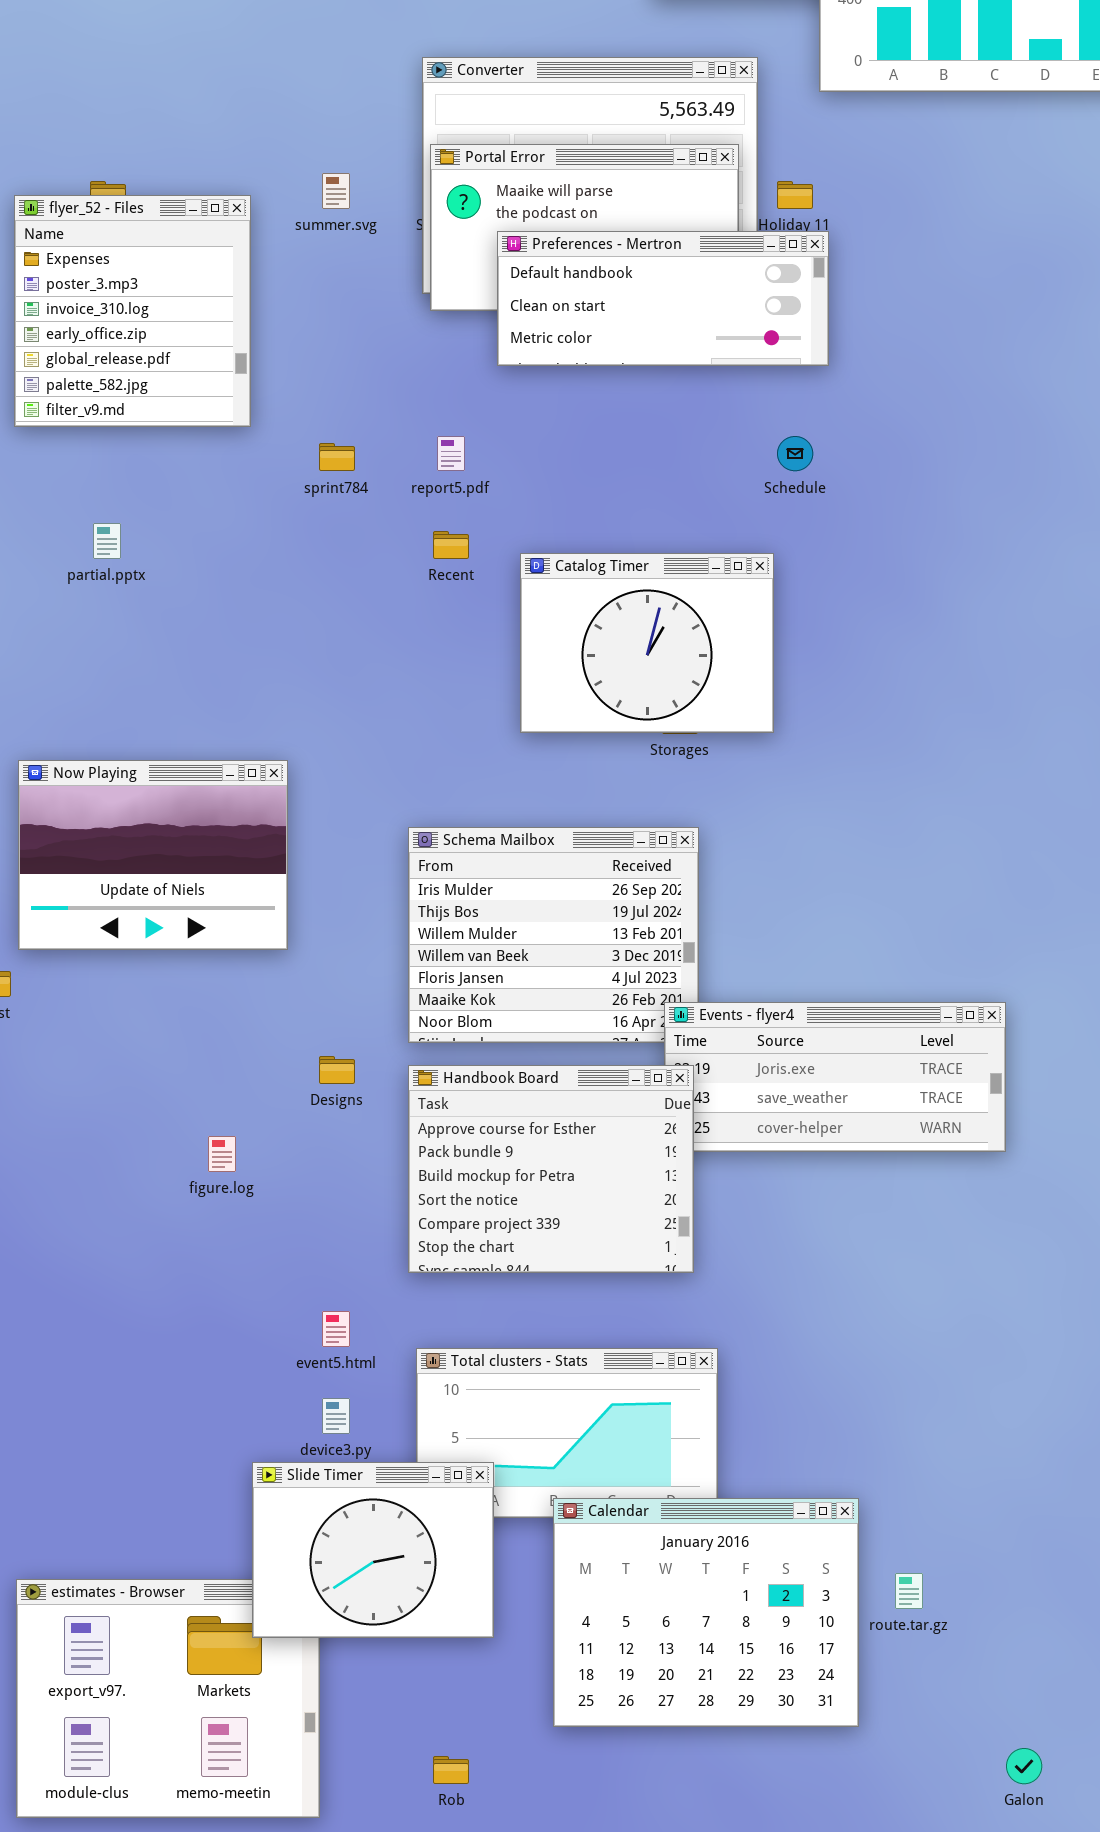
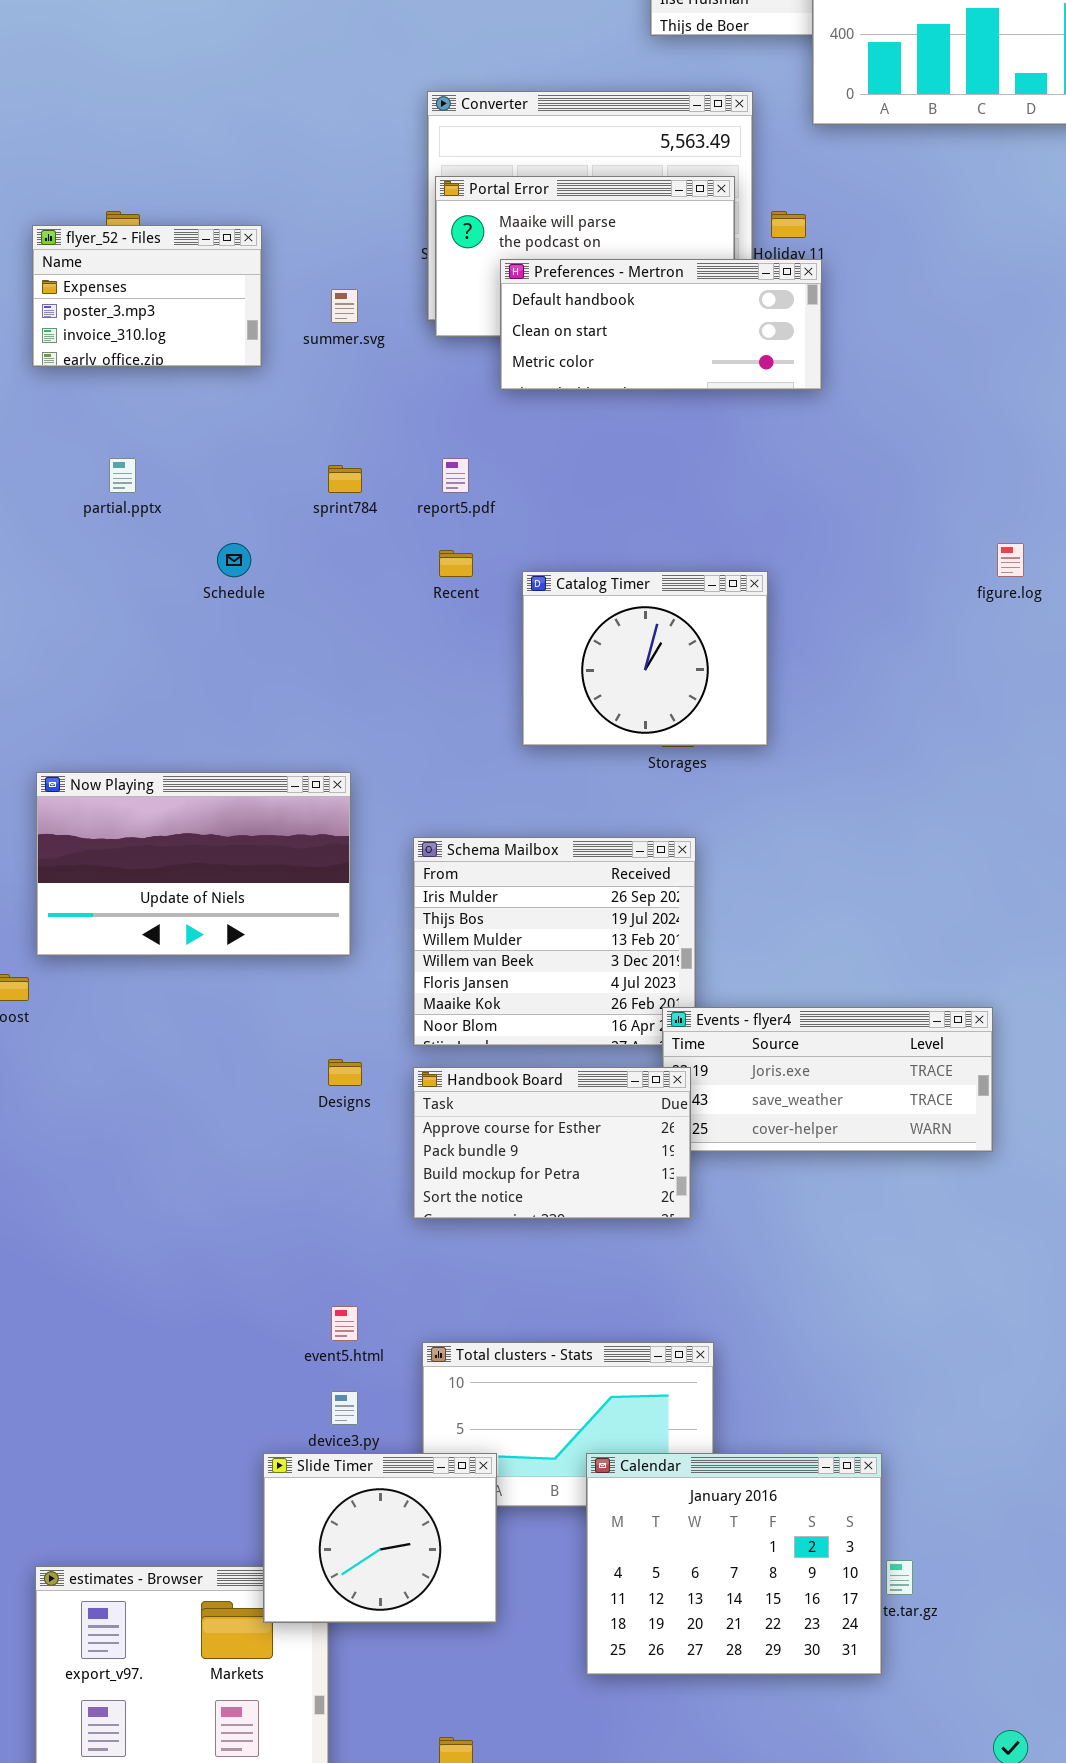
summer.svg: [322,173,350,209] -> [331,289,358,323], moved
flyer_52 - Files: [14,195,251,427] -> [32,225,262,367], resized
Schedule: [777,436,813,471] -> [217,543,251,577], moved
partial.pptx: [93,523,121,559] -> [109,458,136,493], moved
Now Playing: [18,760,288,950] -> [36,772,351,956], resized
Handbook Board: [408,1065,694,1273] -> [413,1067,691,1219], resized
figure.log: [208,1136,236,1172] -> [997,543,1024,577], moved
Calendar: [553,1498,859,1727] -> [586,1453,882,1675], moved

